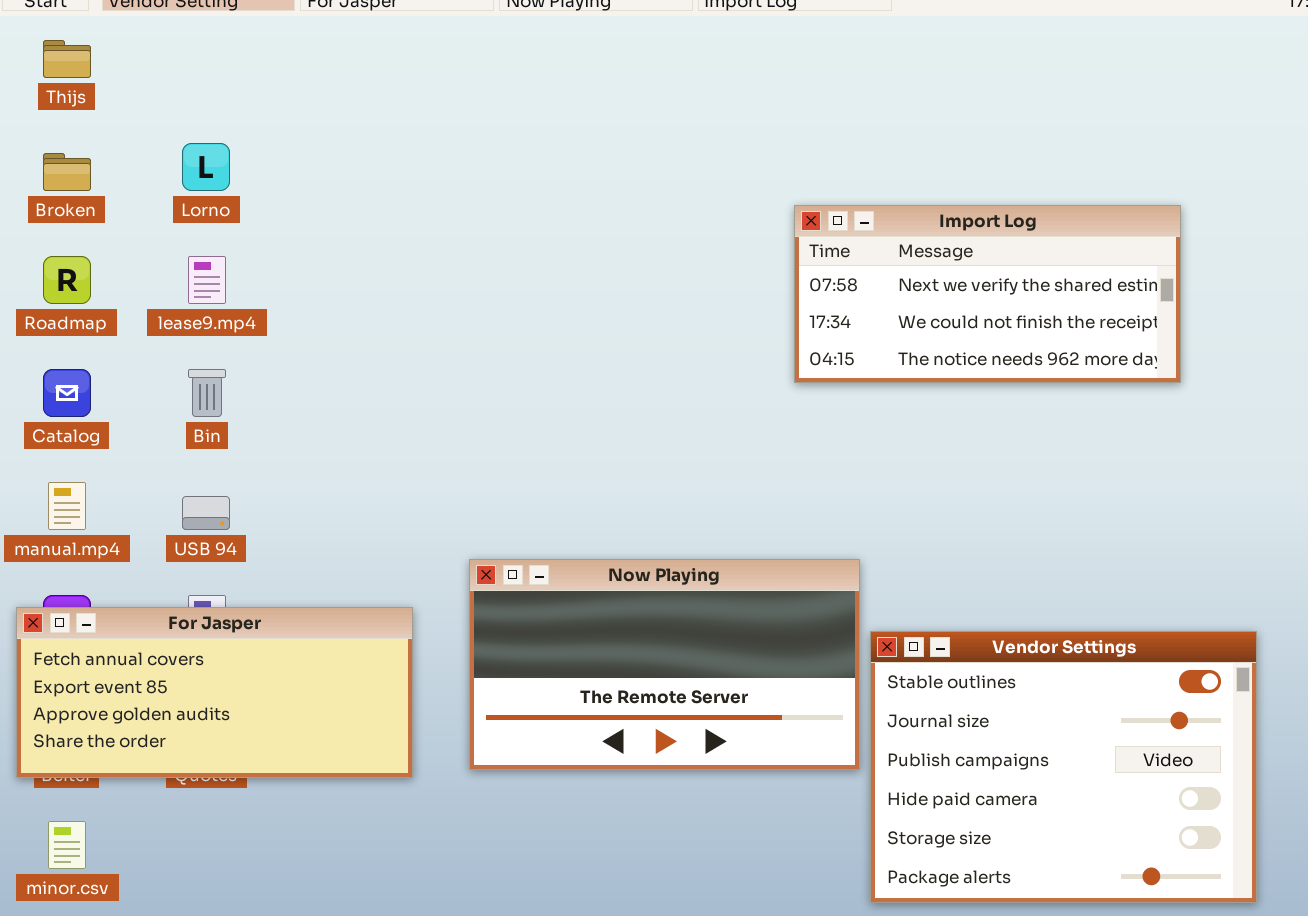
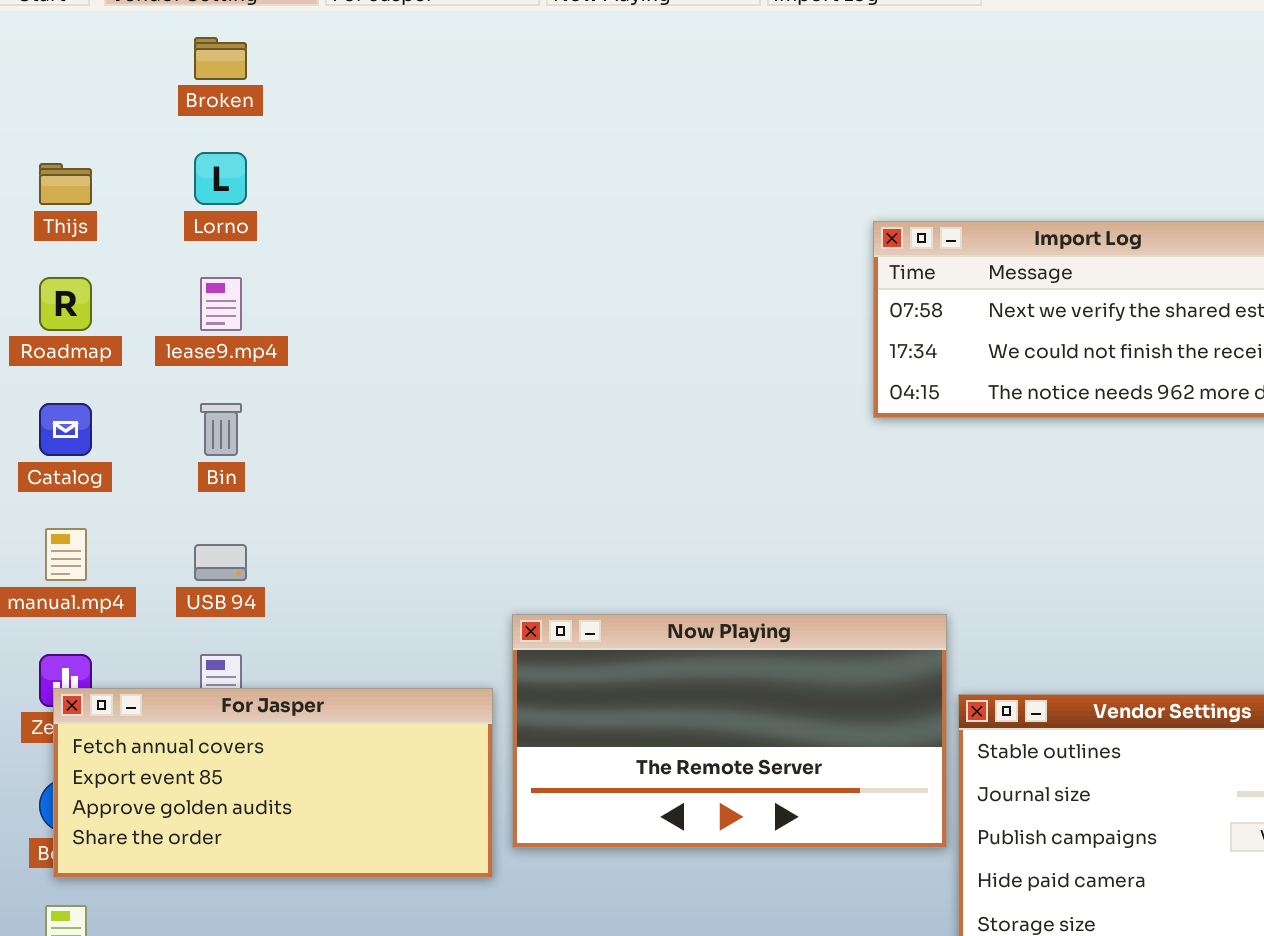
Thijs: [43,40,91,78] -> [39,163,92,205], moved
Broken: [43,153,91,191] -> [194,37,247,80], moved
For Jasper: [16,607,413,778] -> [53,688,493,878], moved

